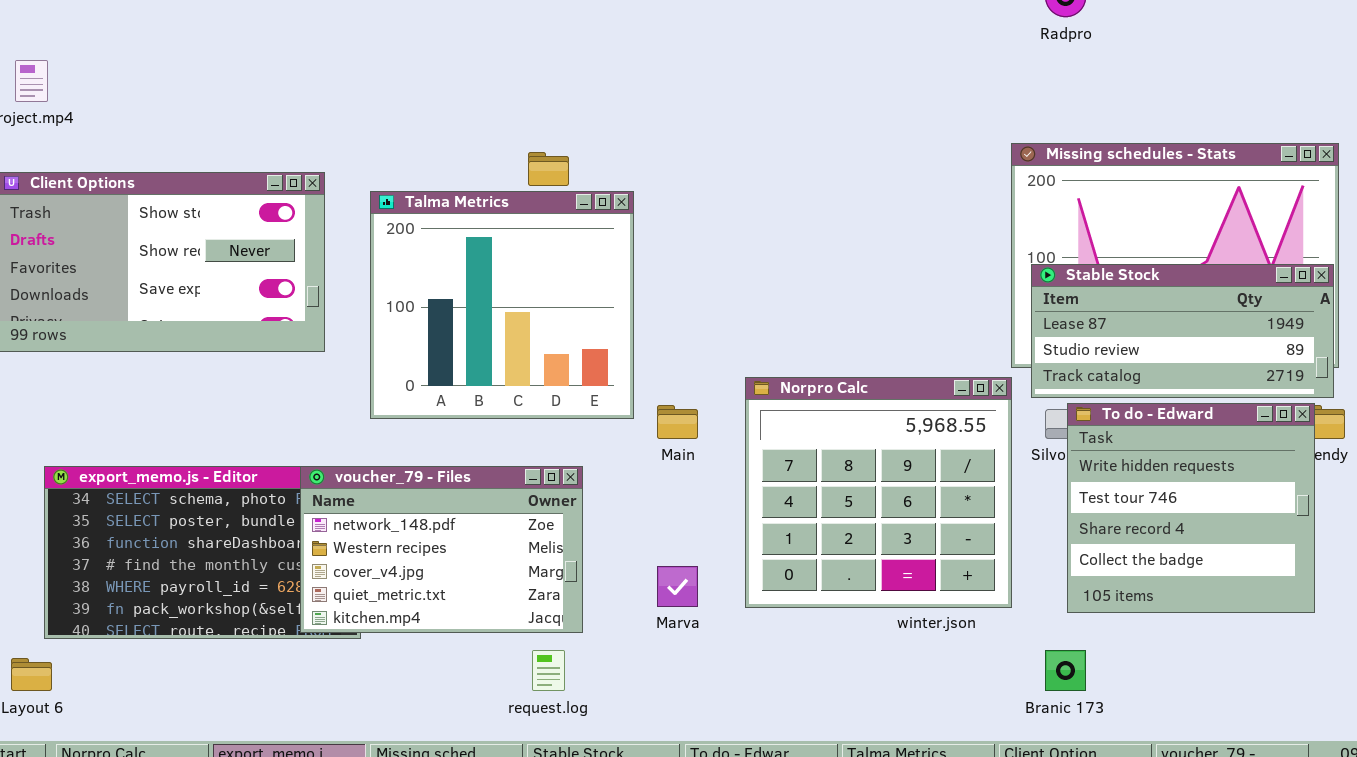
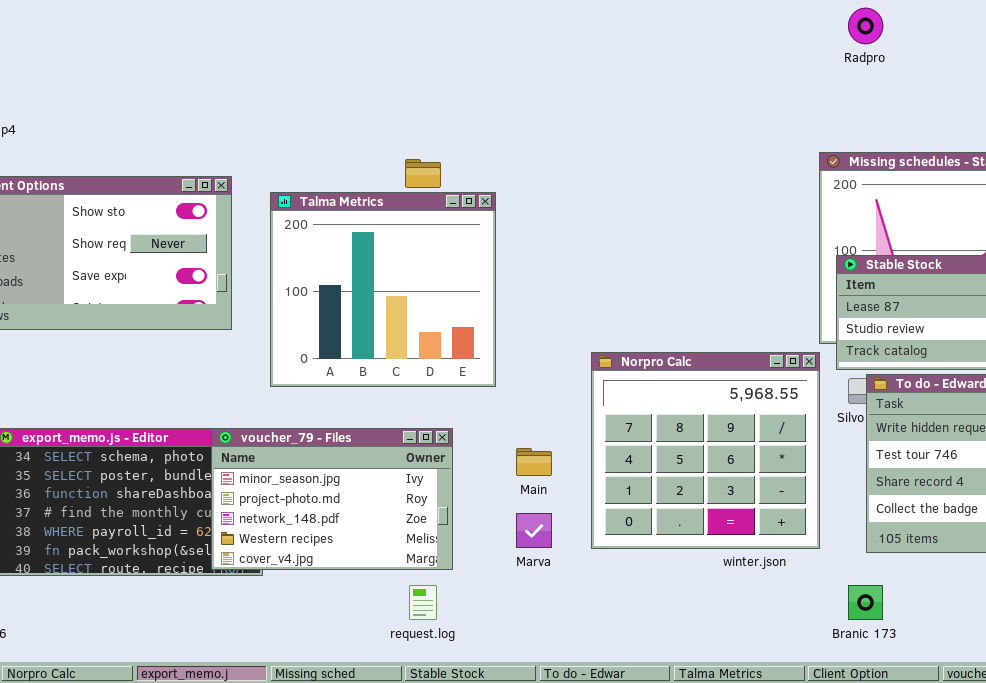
Main: [657,405,698,439] -> [516,448,552,476], moved
voucher_79 - Files: [300,466,583,633] -> [211,428,453,570], scrolled up 2 rows

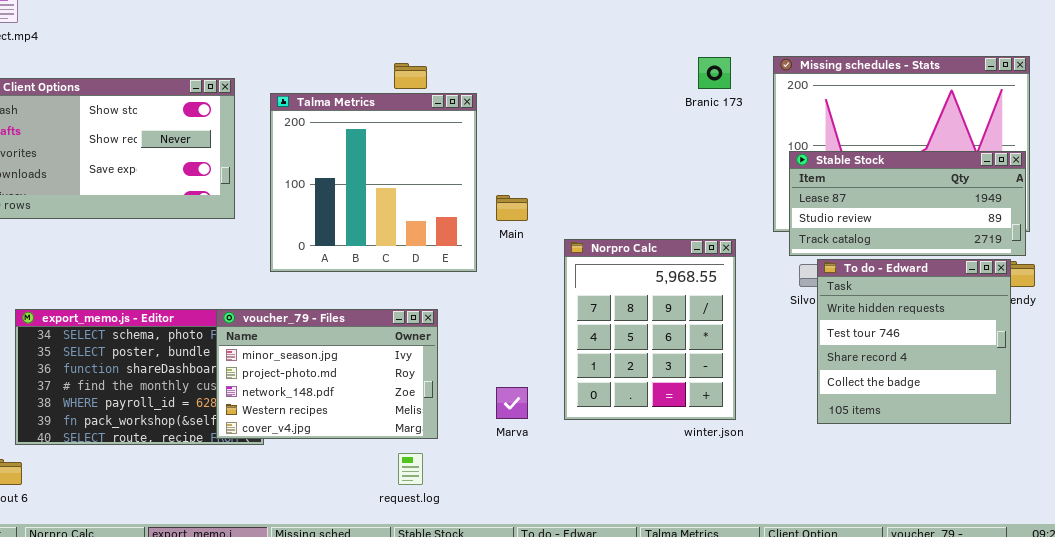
Norpro Calc: [591,352,820,549] -> [564,239,736,420], resized
Main: [516,448,552,476] -> [496,195,528,221], moved
Branic 173: [848,585,883,620] -> [698,57,731,89], moved

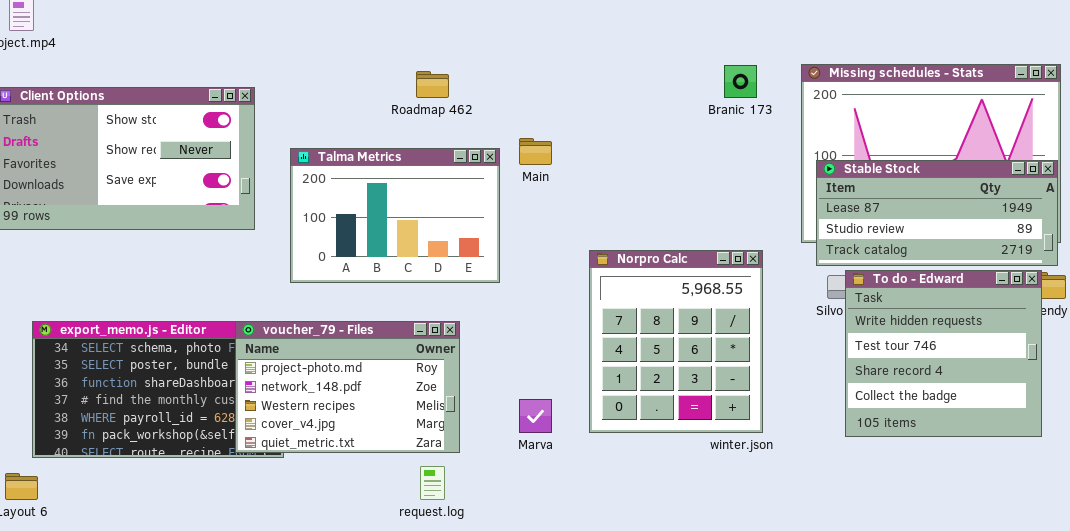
Talma Metrics: [270,93,477,272] -> [290,148,500,283], resized
Main: [496,195,528,221] -> [519,138,552,165], moved
voucher_79 - Files: [216,309,438,439] -> [235,321,460,453], scrolled down 1 row

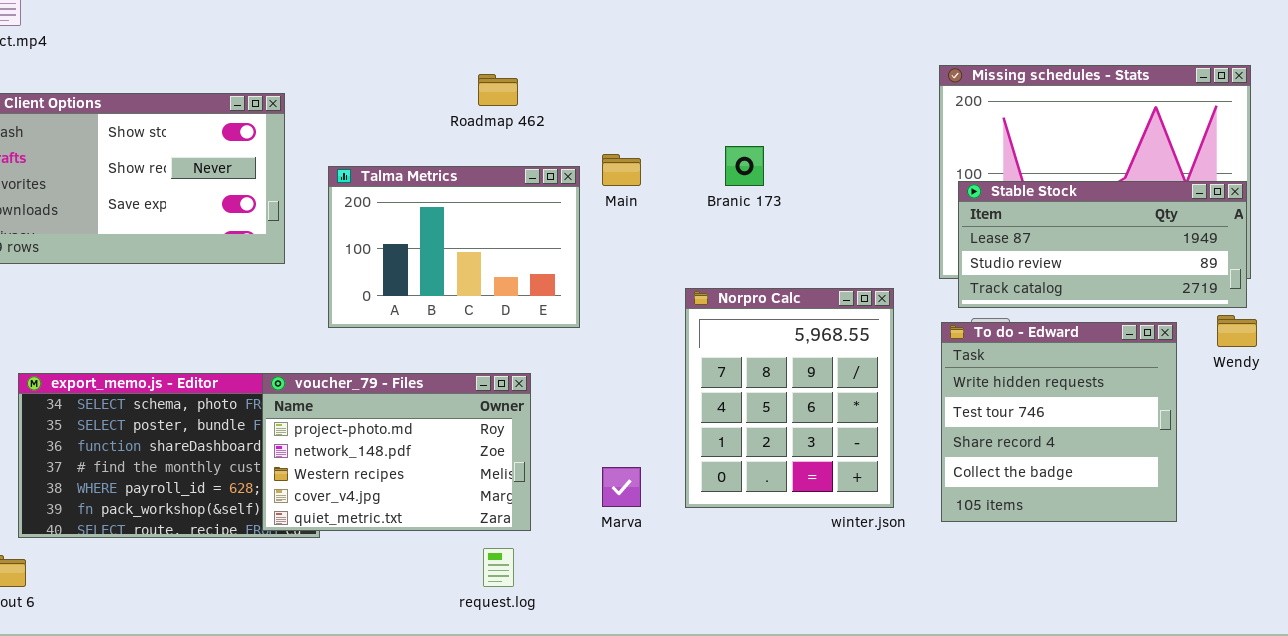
Branic 173: [724,65,757,98] -> [725,146,764,186], moved
To do - Edward: [845,270,1042,437] -> [941,322,1177,522], moved

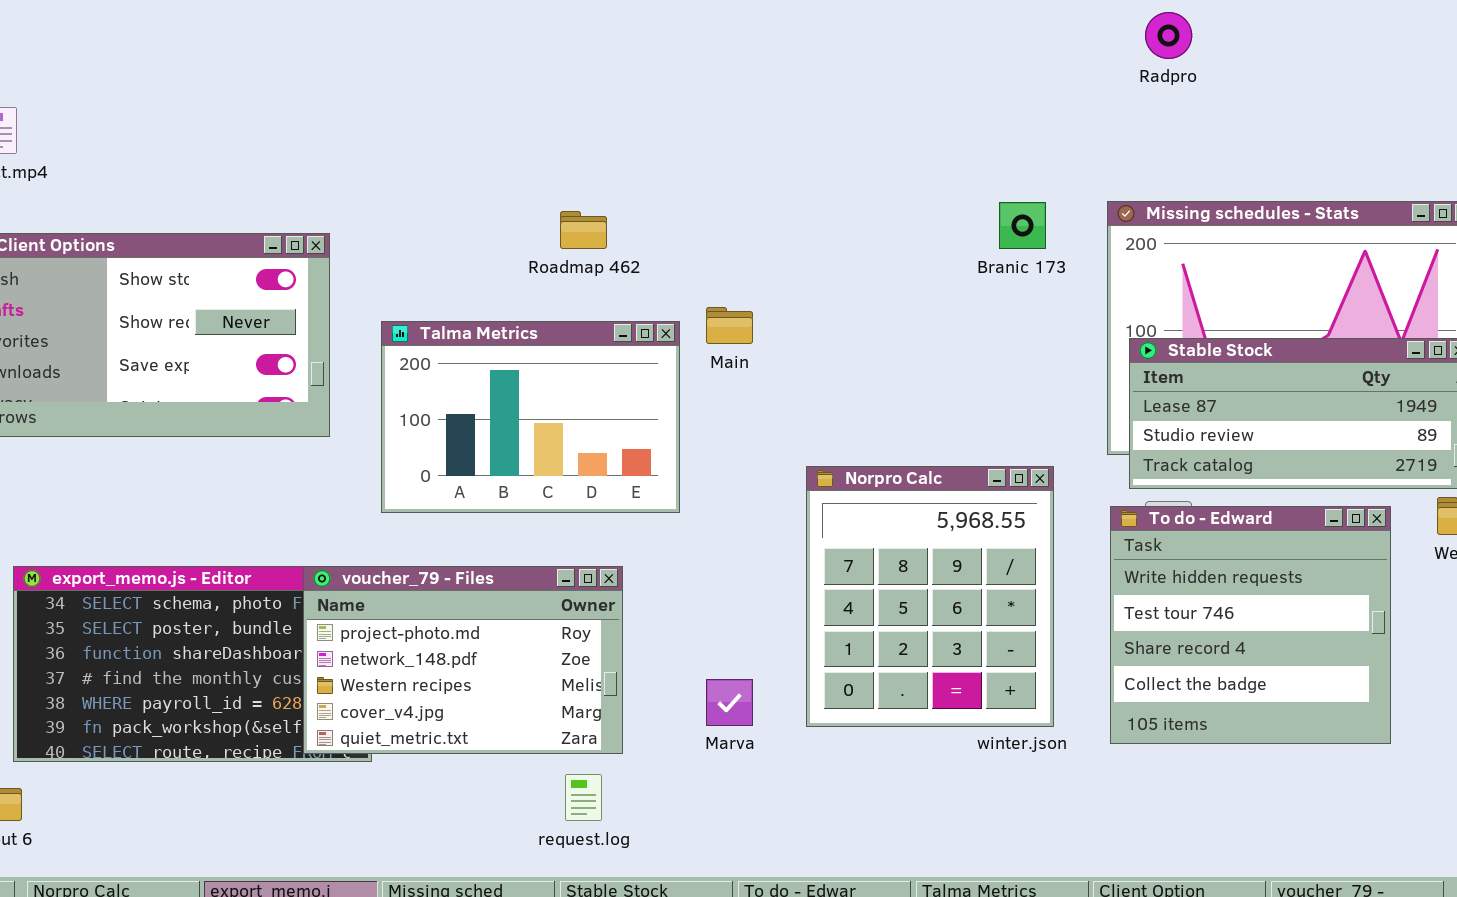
Branic 173: [725,146,764,186] -> [999,202,1046,249], moved

